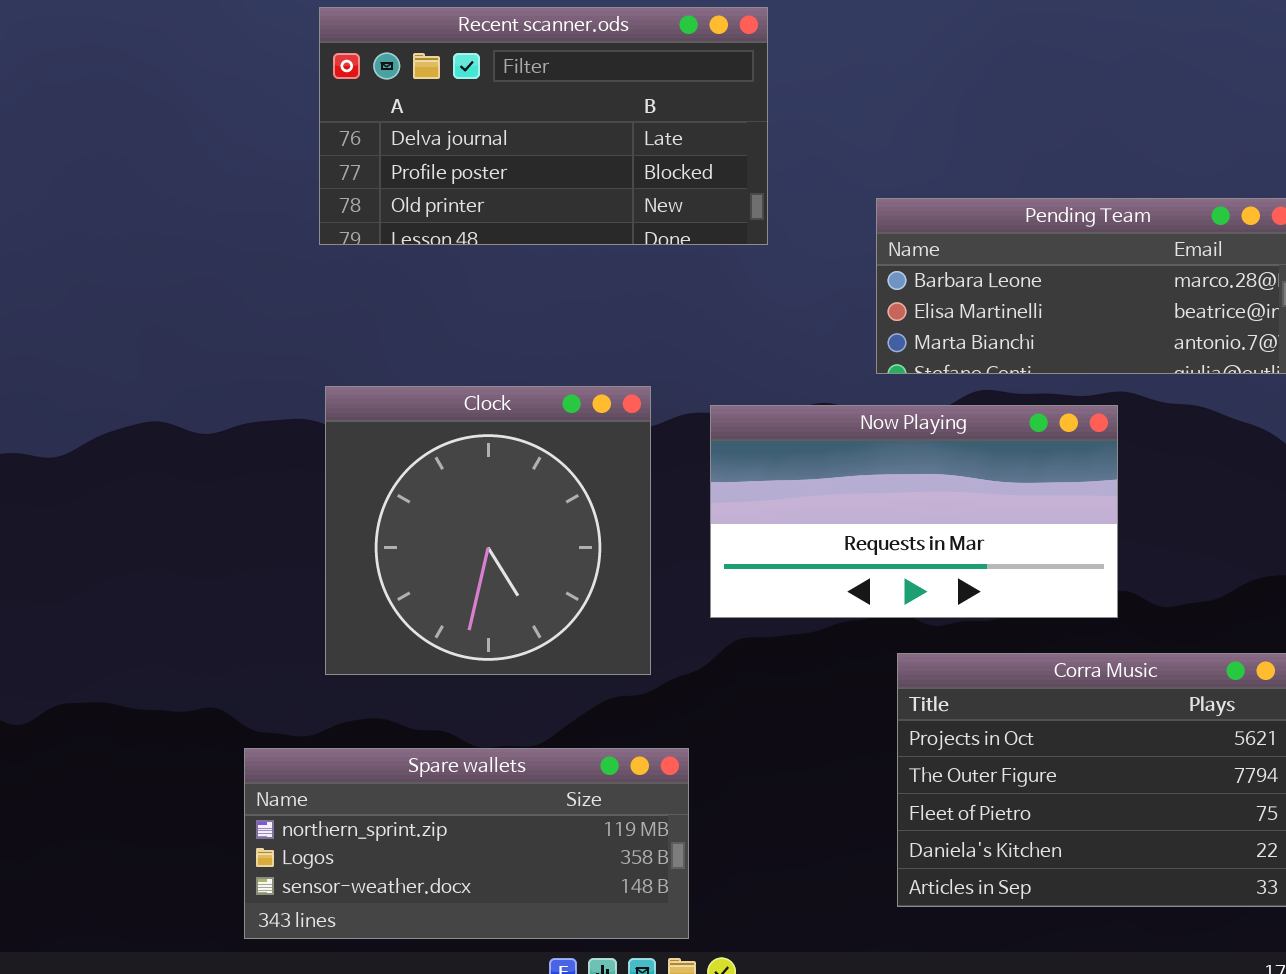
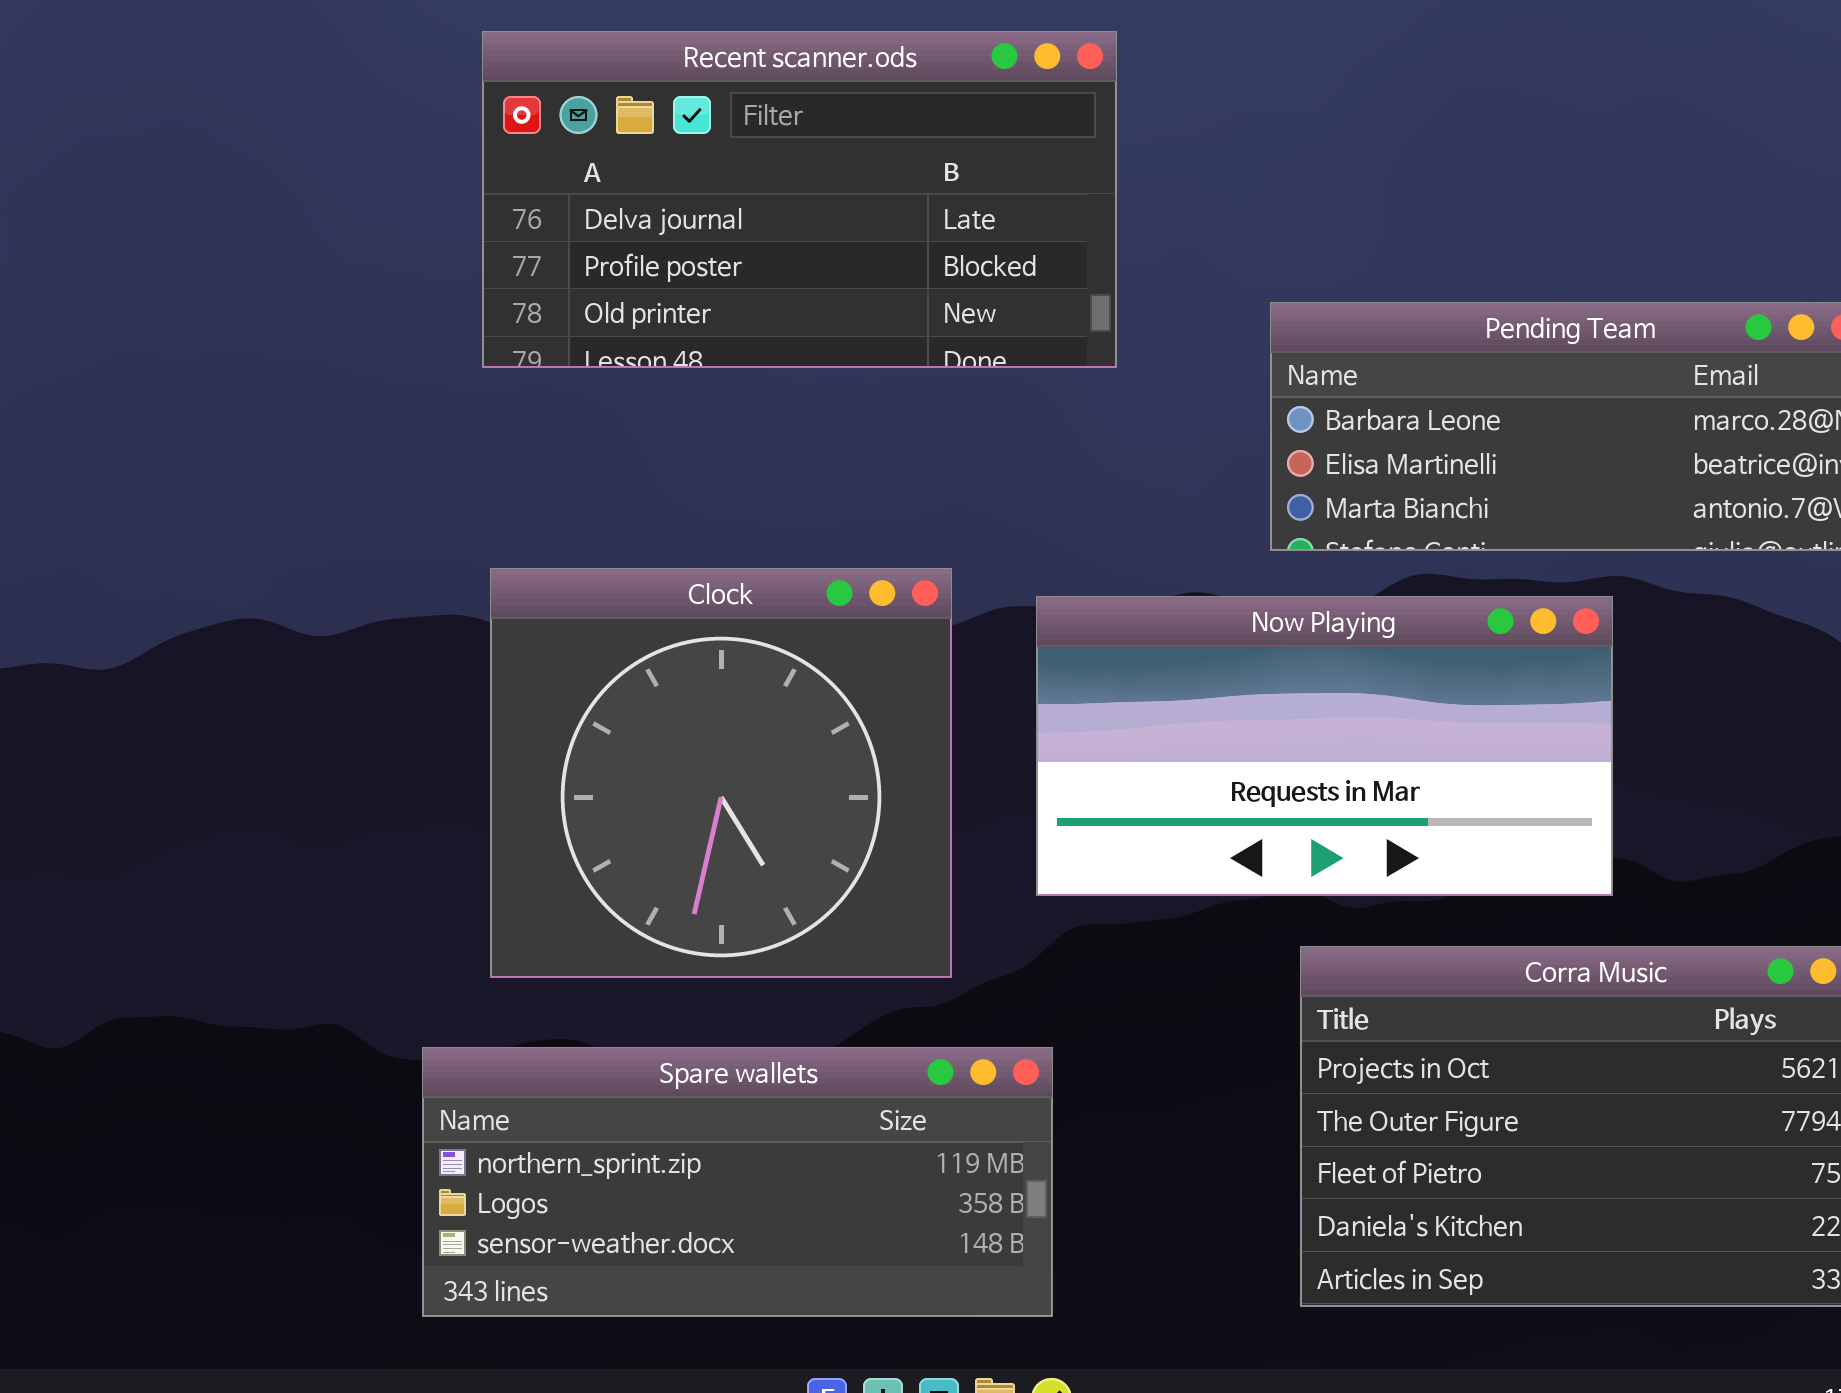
Spare wallets: [244,748,689,939] -> [422,1047,1053,1317], moved

